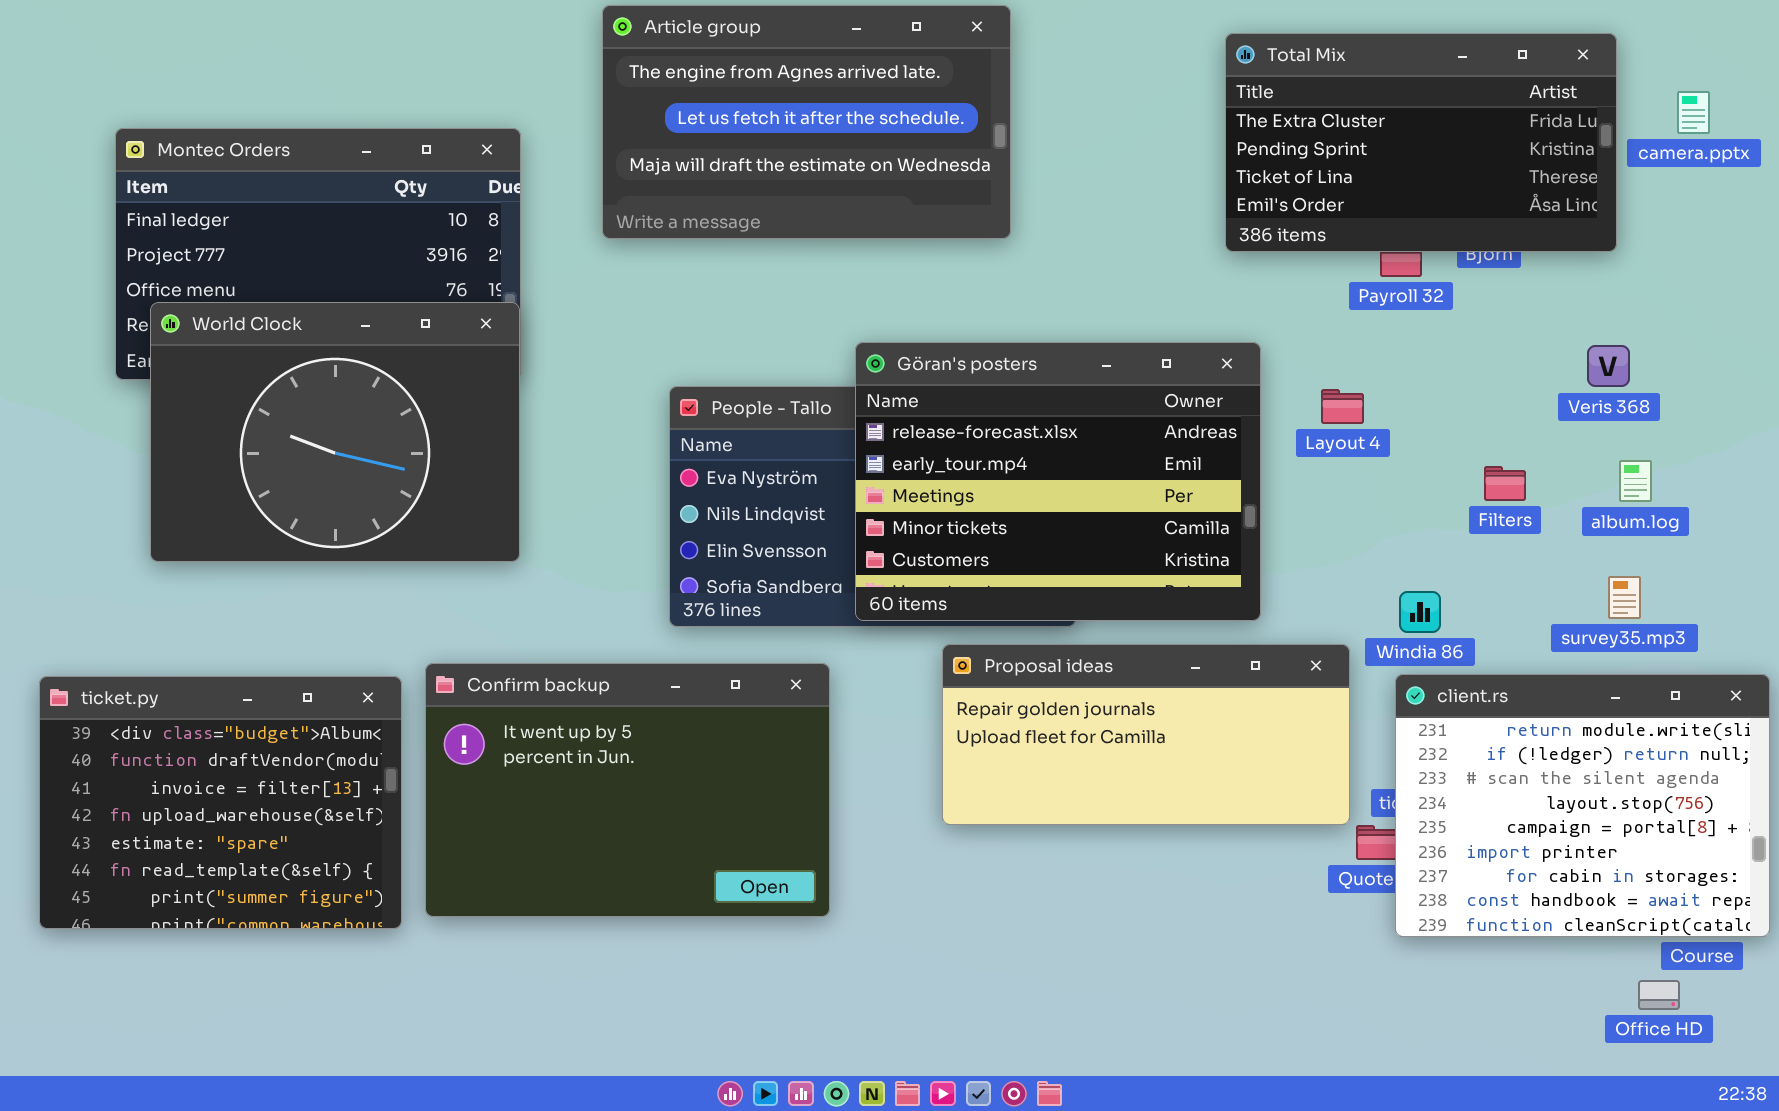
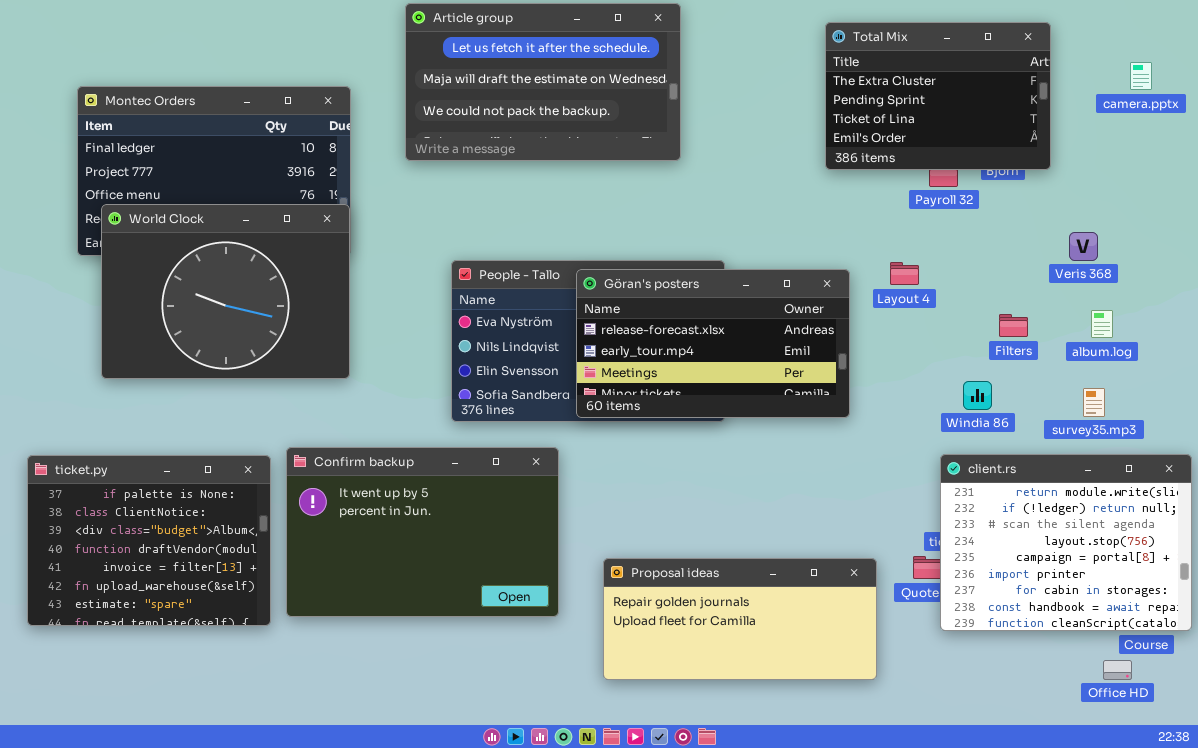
Article group: [602,5,1011,239] -> [405,3,681,161], scrolled down 1 row
Total Mix: [1225,33,1617,252] -> [825,22,1051,170], resized
Göran's posters: [855,342,1261,621] -> [576,269,850,418], resized
Windia 86: [1399,591,1441,633] -> [963,381,992,410], moved
Proposal ideas: [942,644,1350,825] -> [603,558,877,680], moved
ticket.py: [39,676,402,929] -> [27,455,271,626], scrolled up 2 rows

